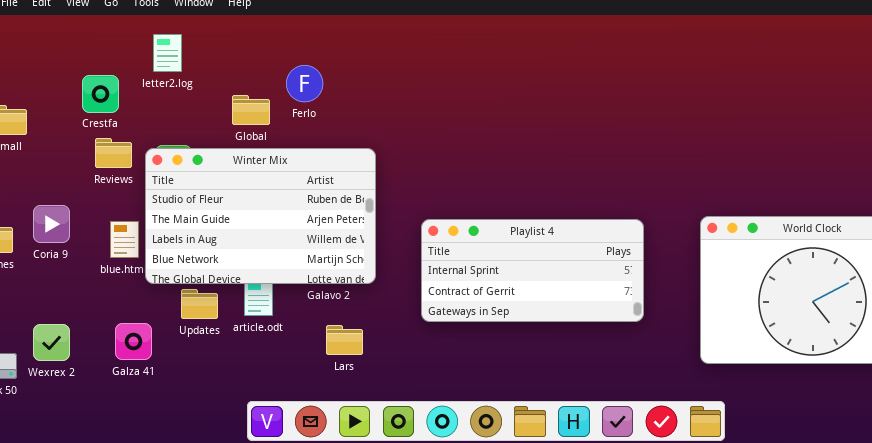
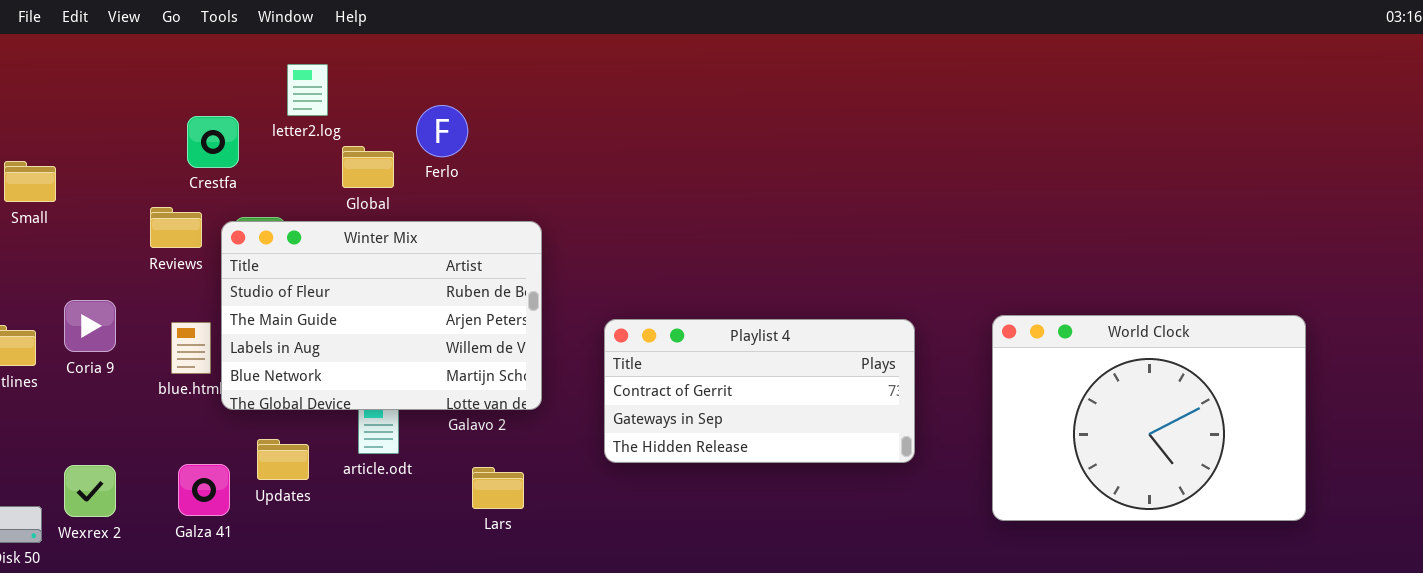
letter2.log: [153,34,182,72] -> [287,64,328,116], moved
Crestfa: [82,75,119,113] -> [187,116,239,168], moved
Playlist 4: [421,219,644,322] -> [604,319,915,463], scrolled down 1 row
Updates: [181,289,218,319] -> [257,439,309,480], moved

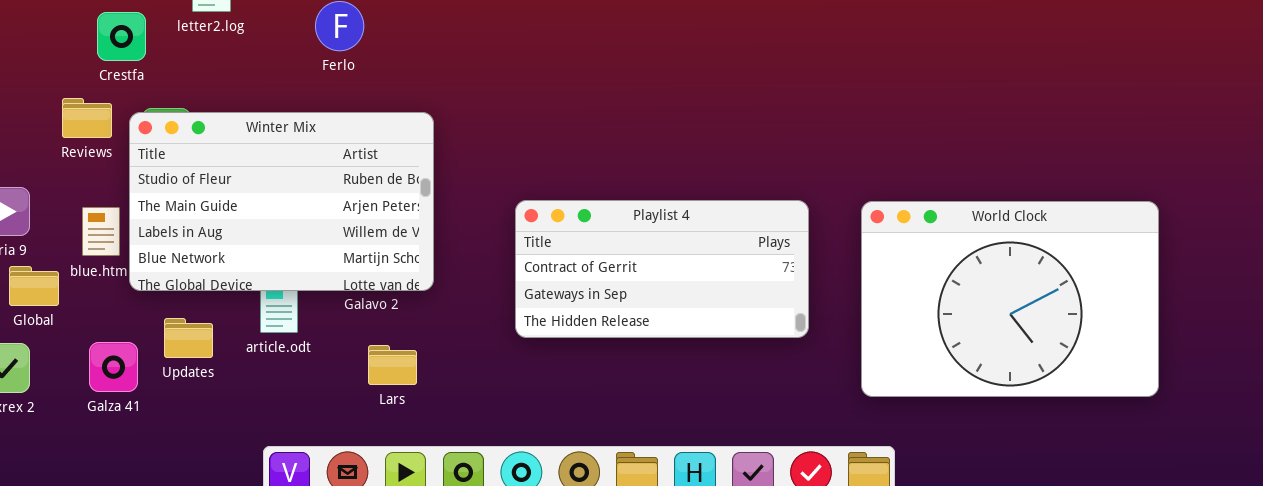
Global: [342,146,394,188] -> [9,266,59,306], moved
Playlist 4: [604,319,915,463] -> [515,200,809,338], moved

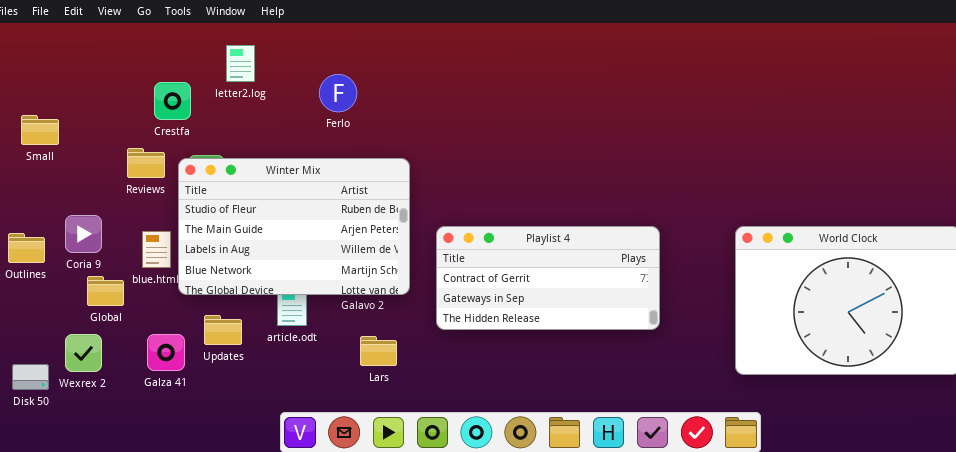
Playlist 4: [515,200,809,338] -> [436,226,660,330], moved

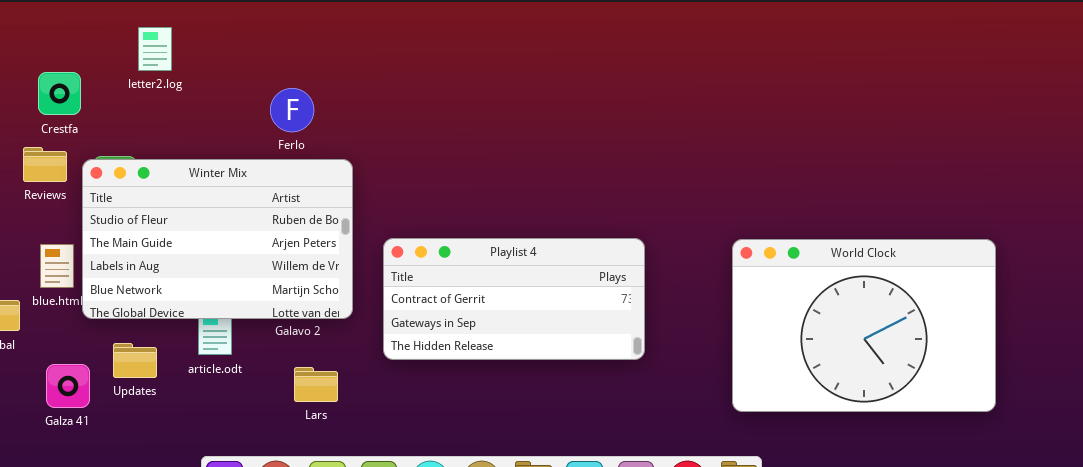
Ferlo: [319,74,357,112] -> [270,88,314,132], moved
Crestfa: [154,82,191,120] -> [38,72,81,115], moved

